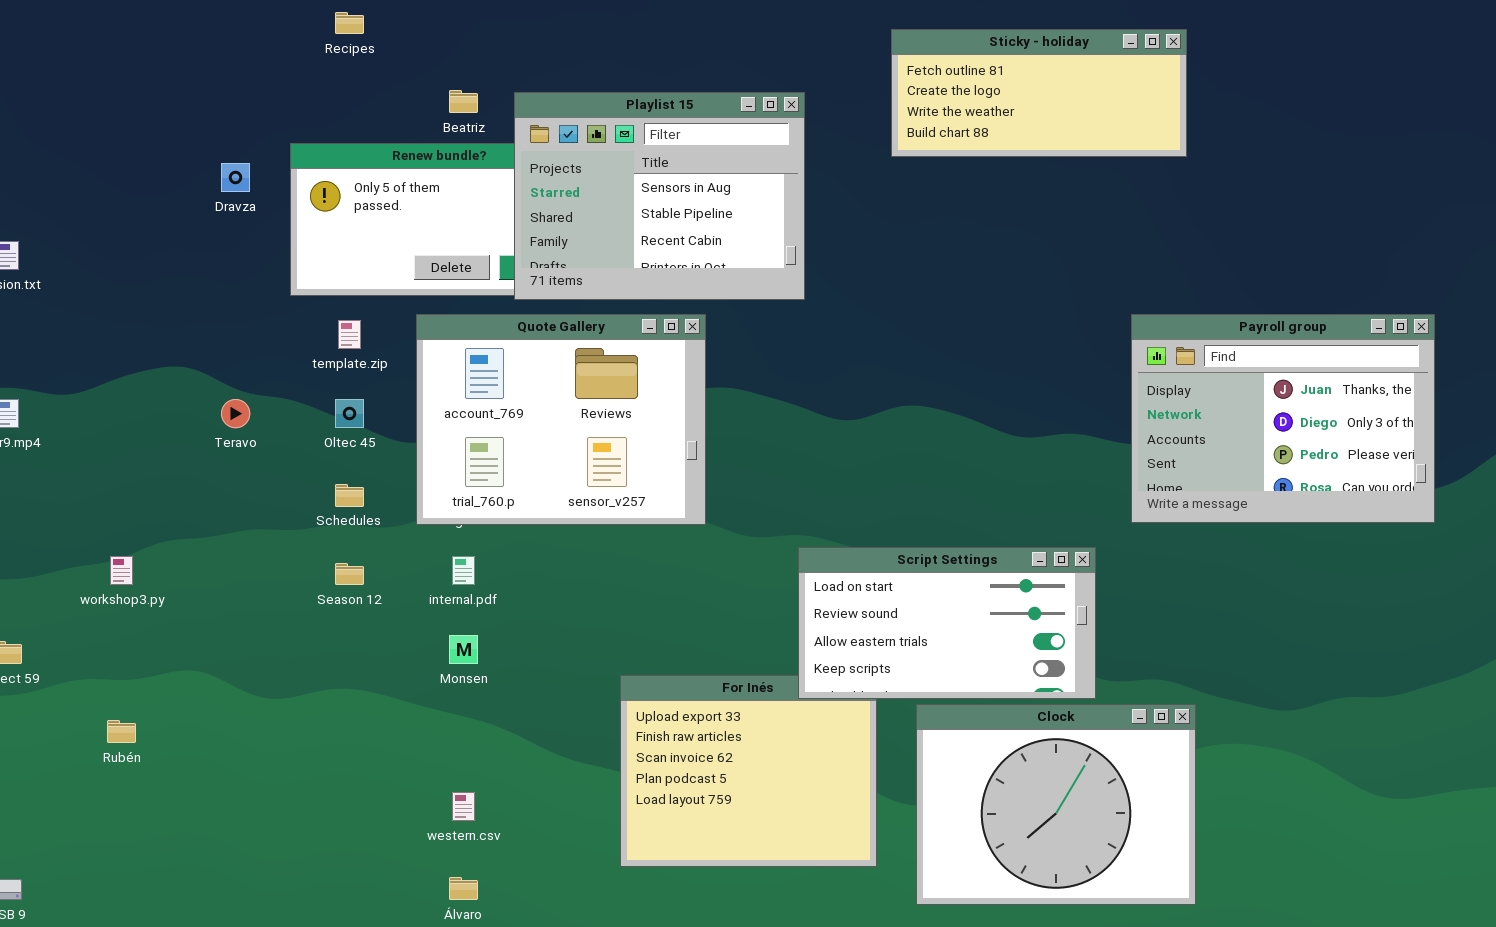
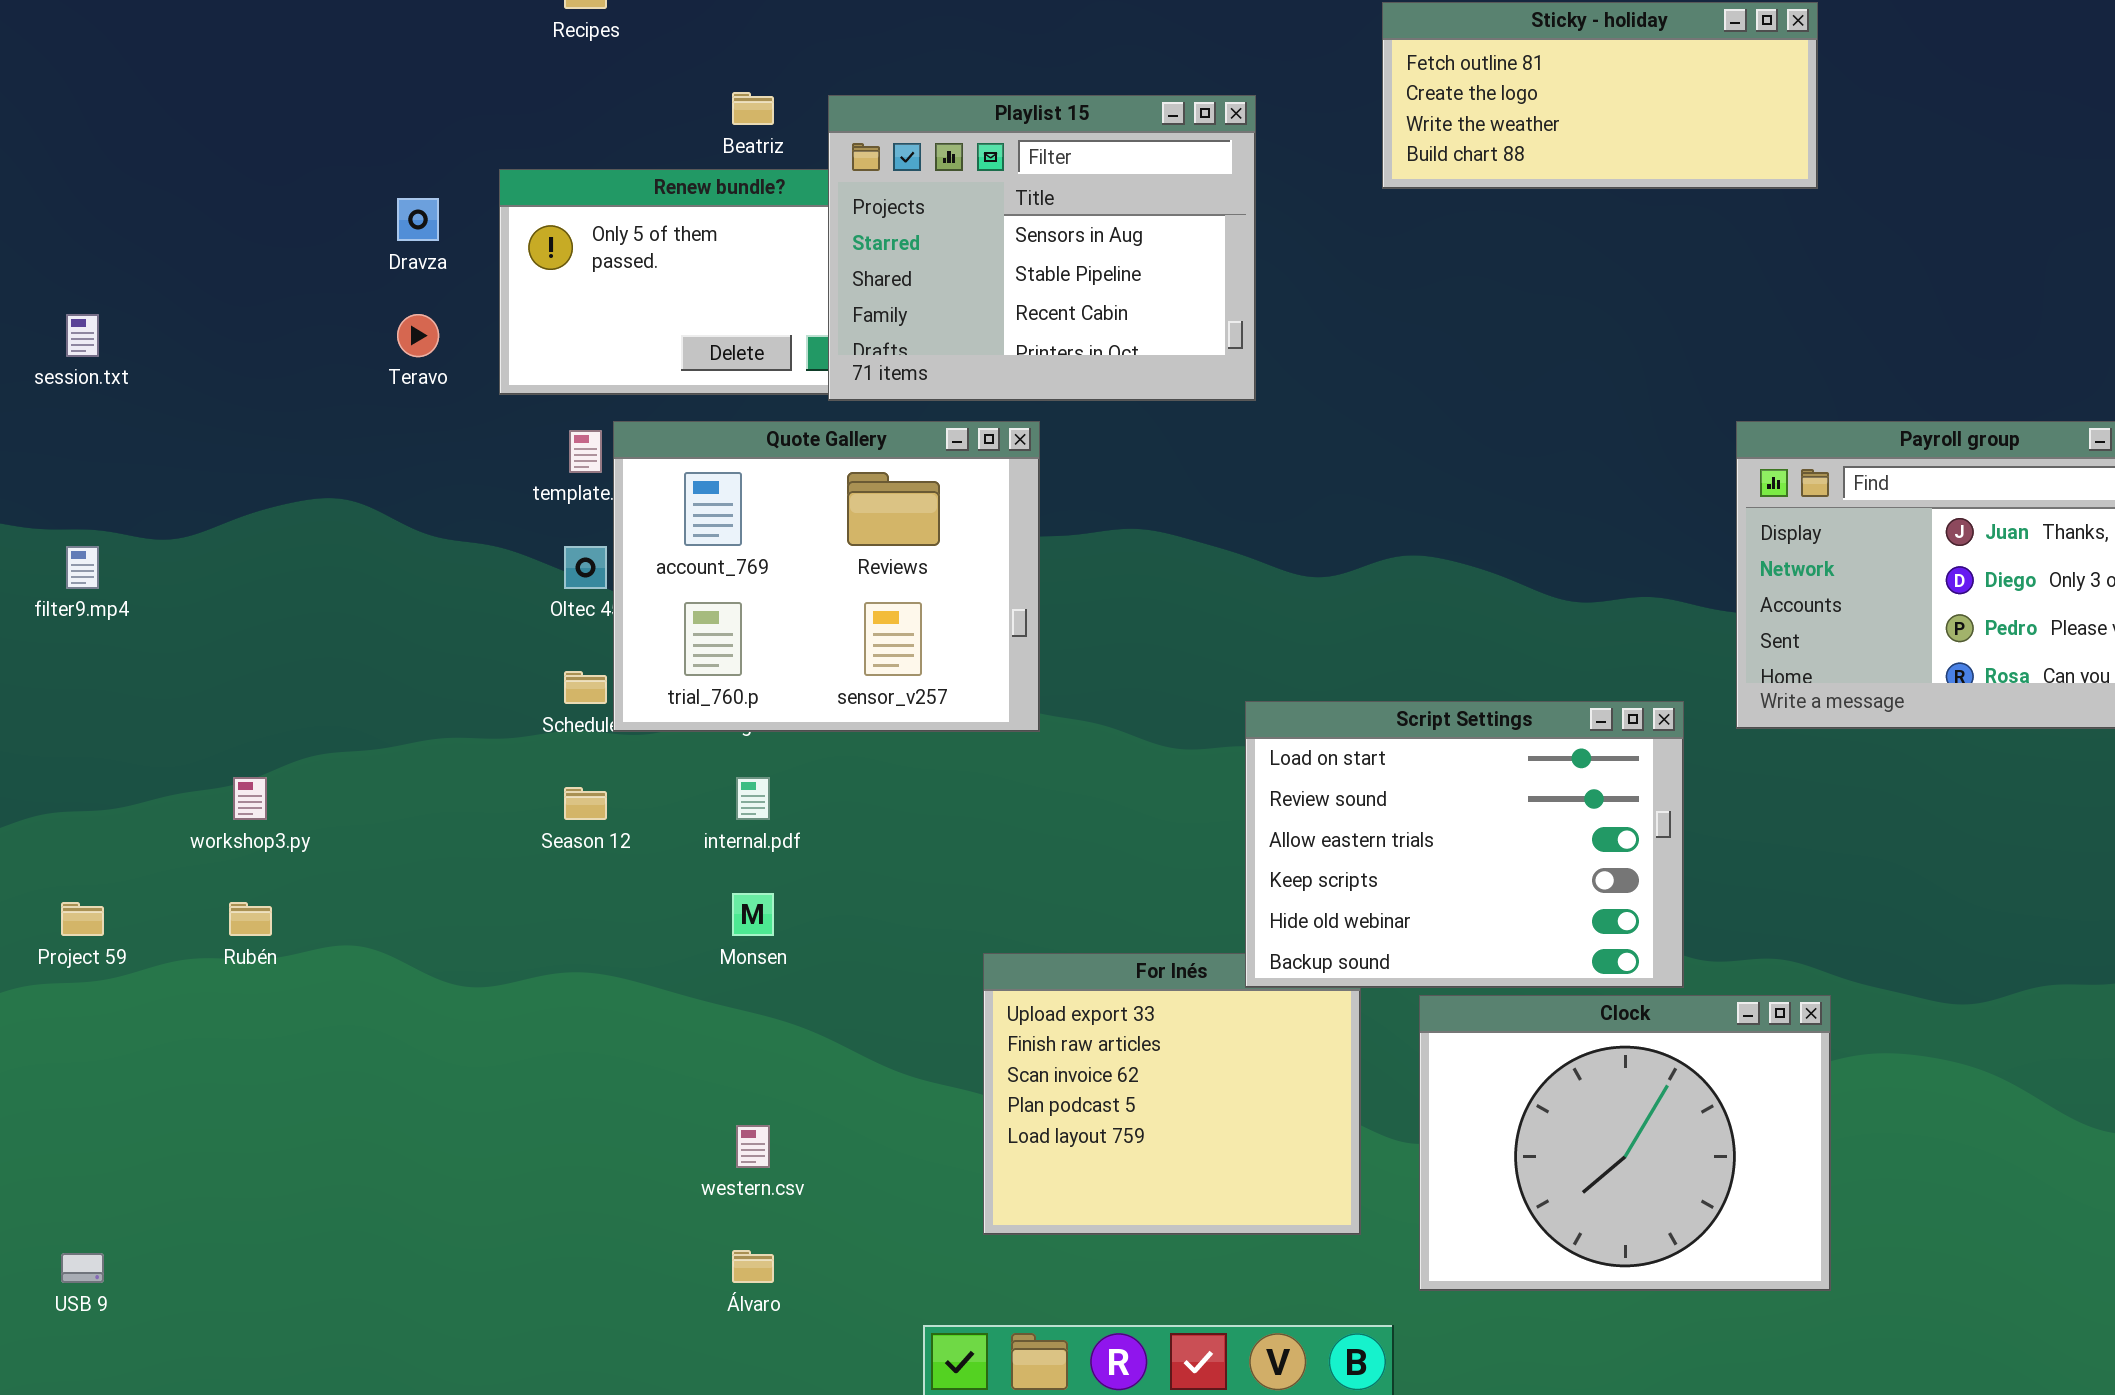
Quote Gallery: [416,314,706,525] -> [613,421,1040,732], moved
Teravo: [221,399,250,428] -> [397,314,439,357], moved
Script Settings: [798,547,1096,699] -> [1245,701,1684,988], resized
Rubén: [107,720,136,743] -> [229,902,272,936], moved

